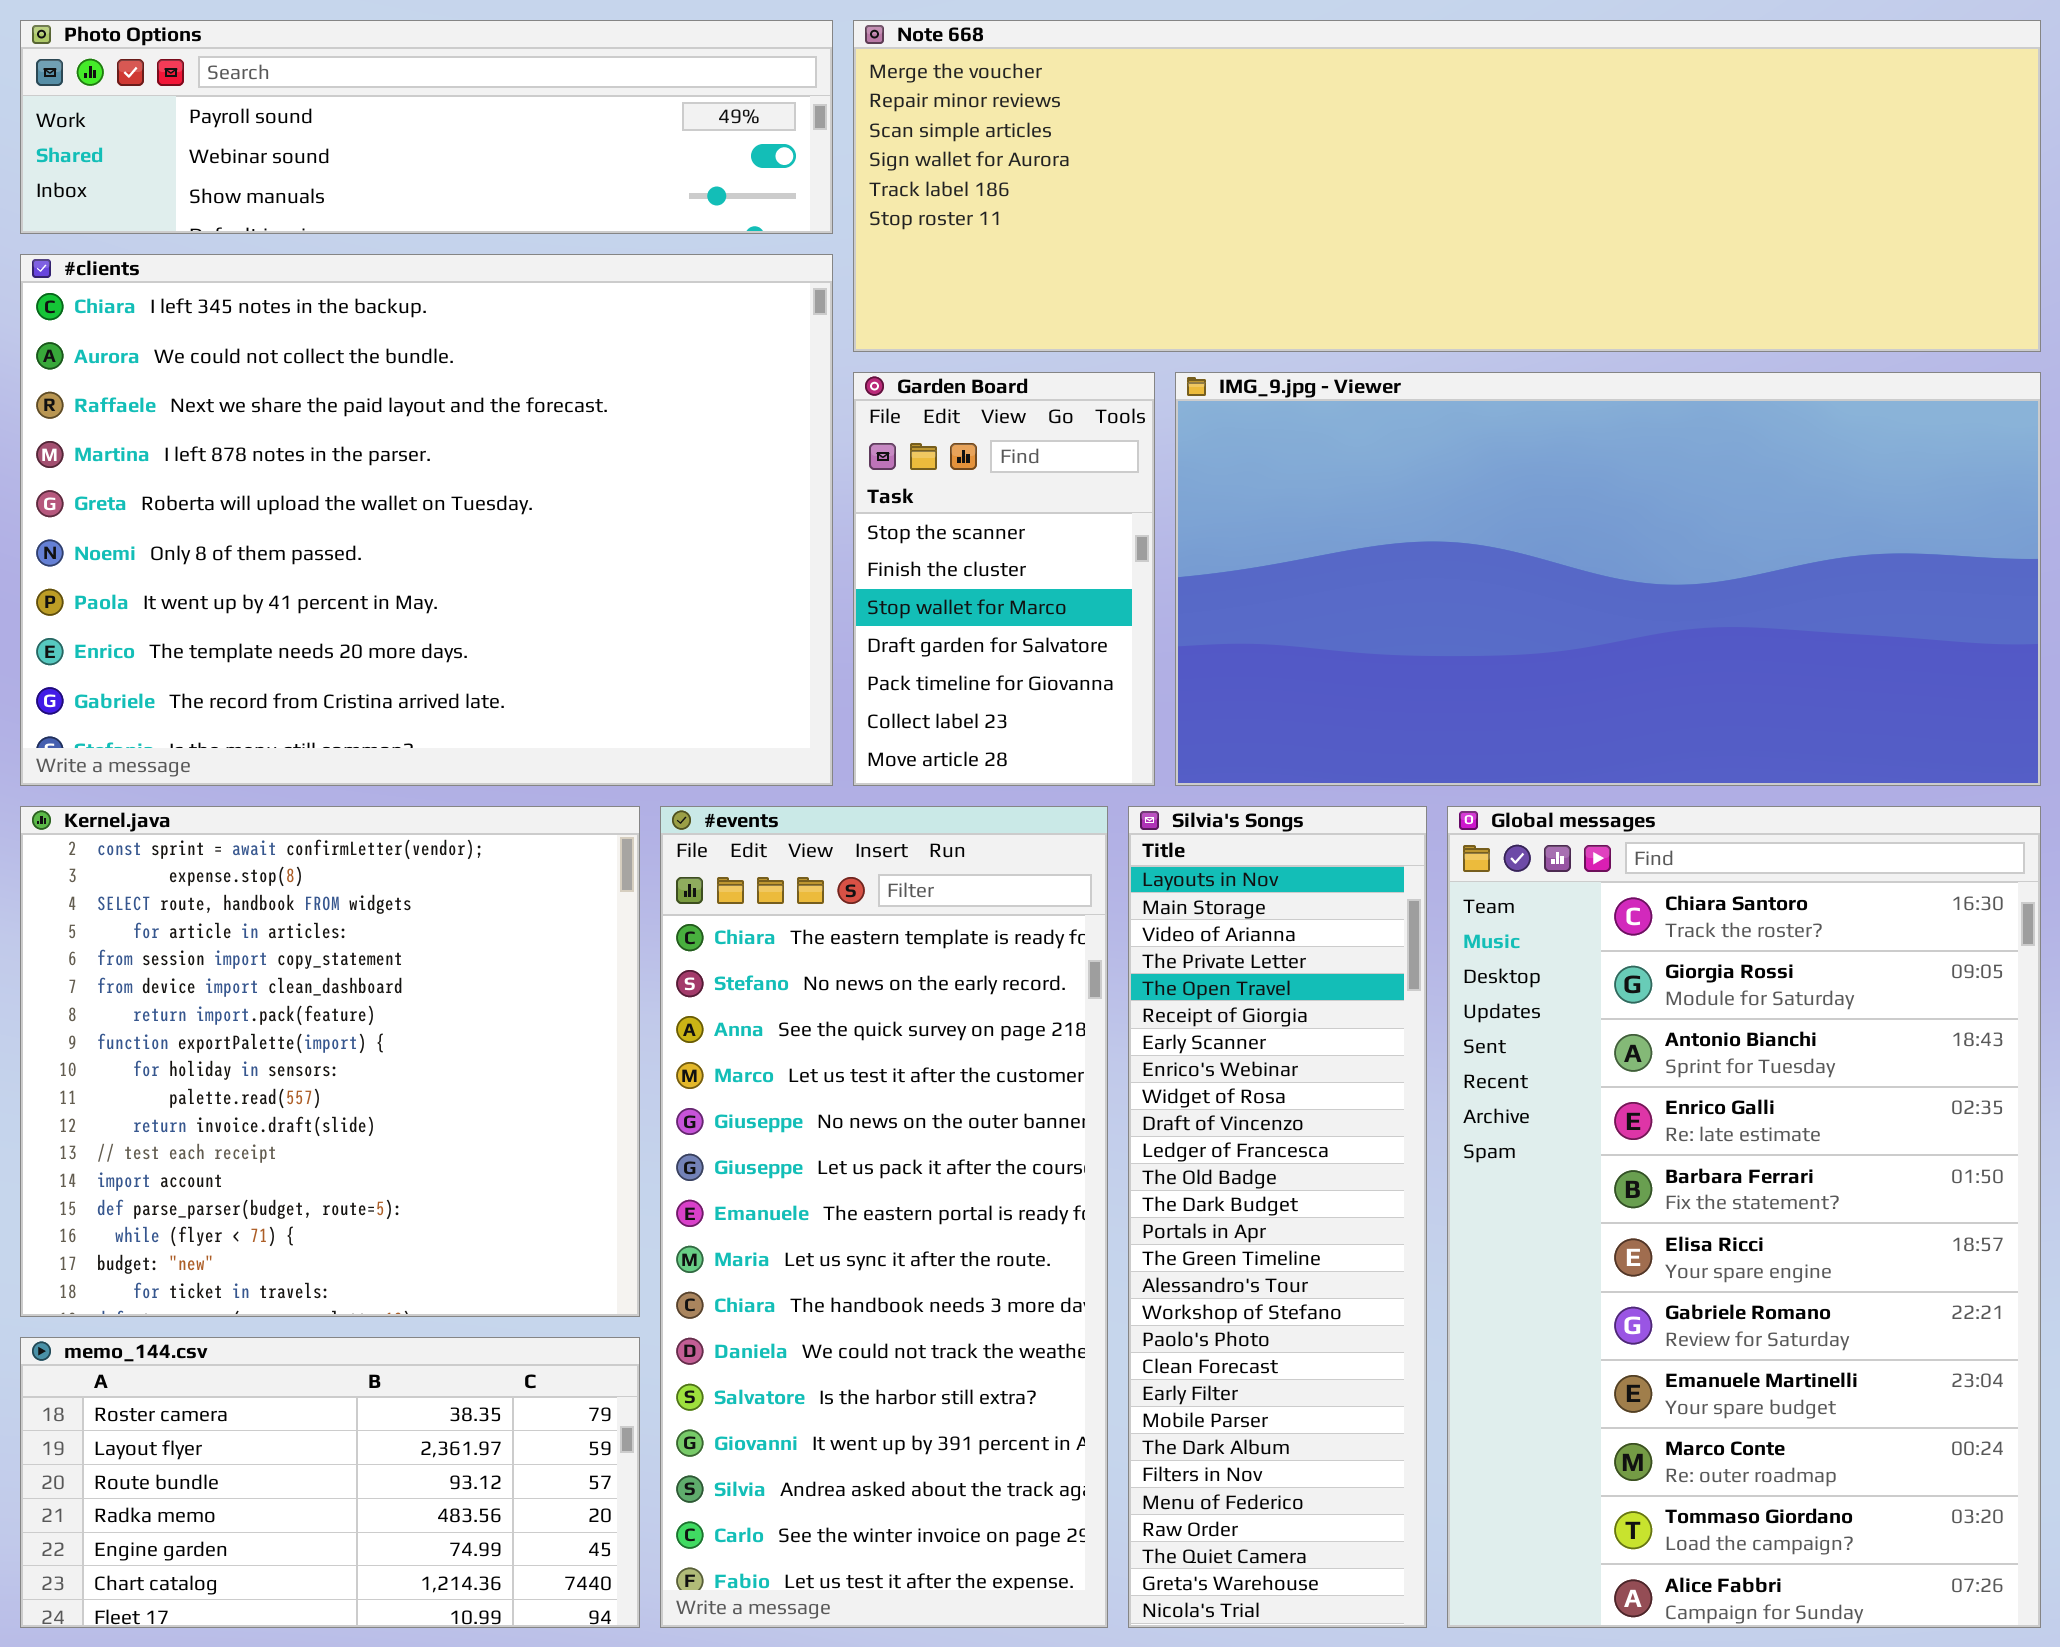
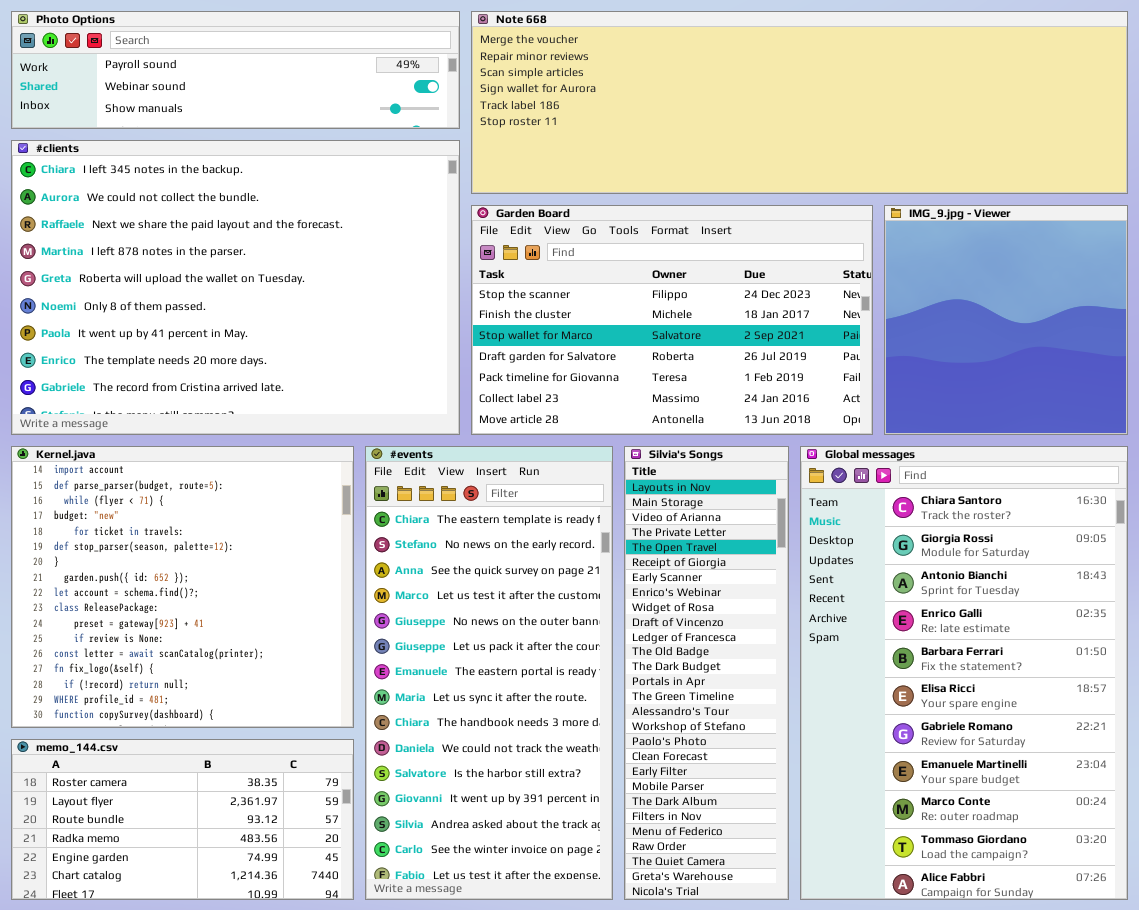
Garden Board: [853,372,1155,786] -> [471,205,873,435], resized
IMG_9.jpg - Viewer: [1175,372,2041,786] -> [884,205,1128,435], resized
Kernel.java: [20,806,640,1317] -> [11,446,354,728], scrolled down 12 rows

